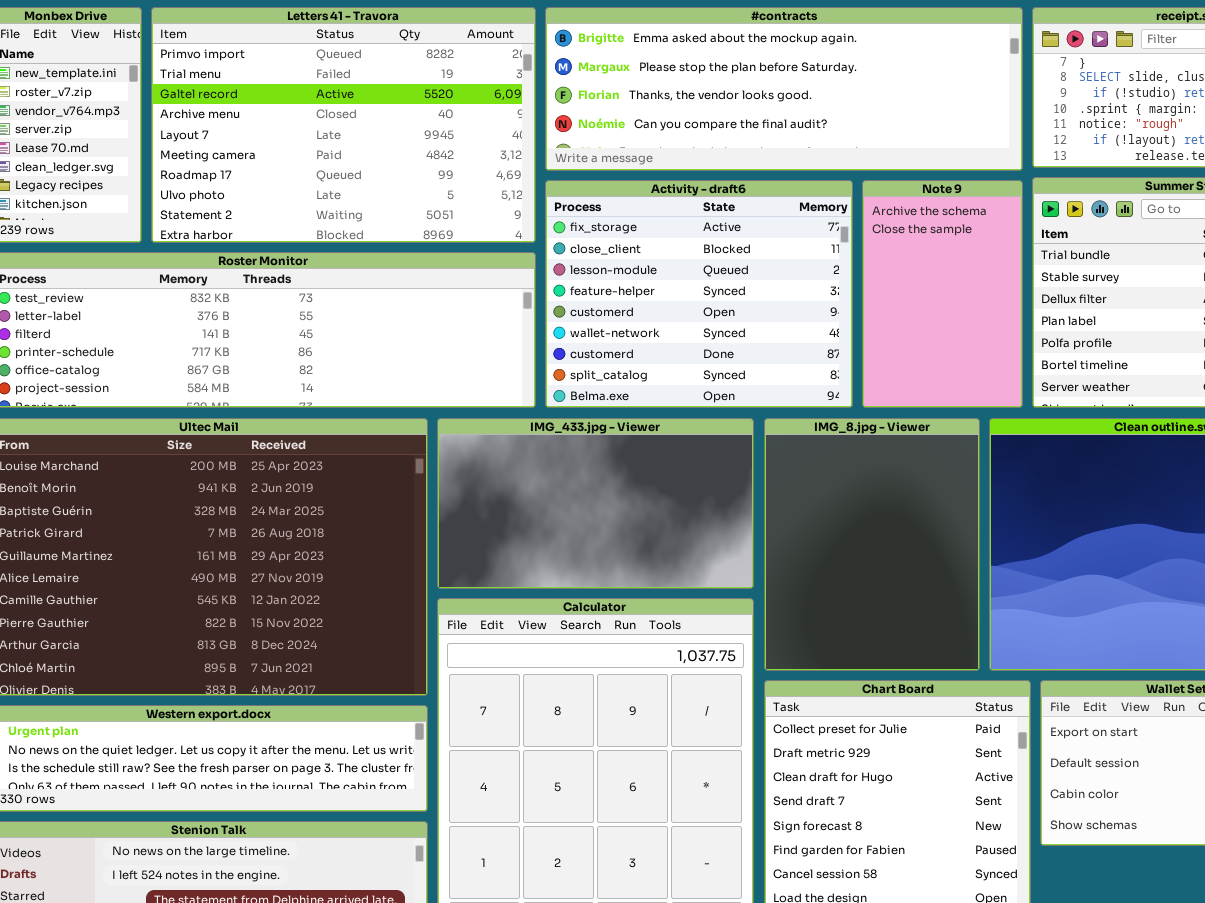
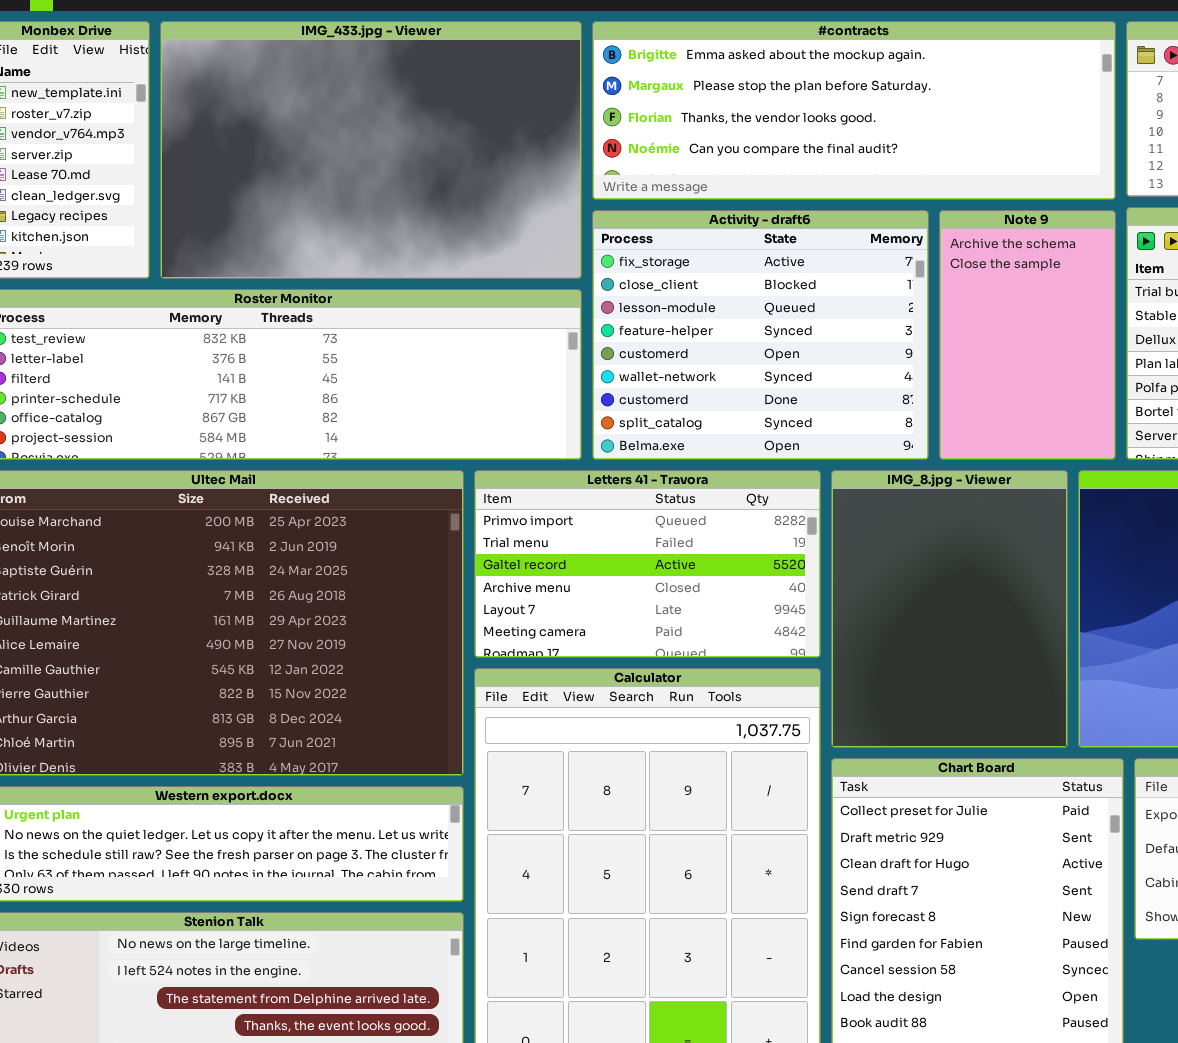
Letters 41 - Travora: [151,7,536,243] -> [474,470,821,658], moved, resized
IMG_433.jpg - Viewer: [437,418,754,589] -> [160,21,582,279], moved, resized

